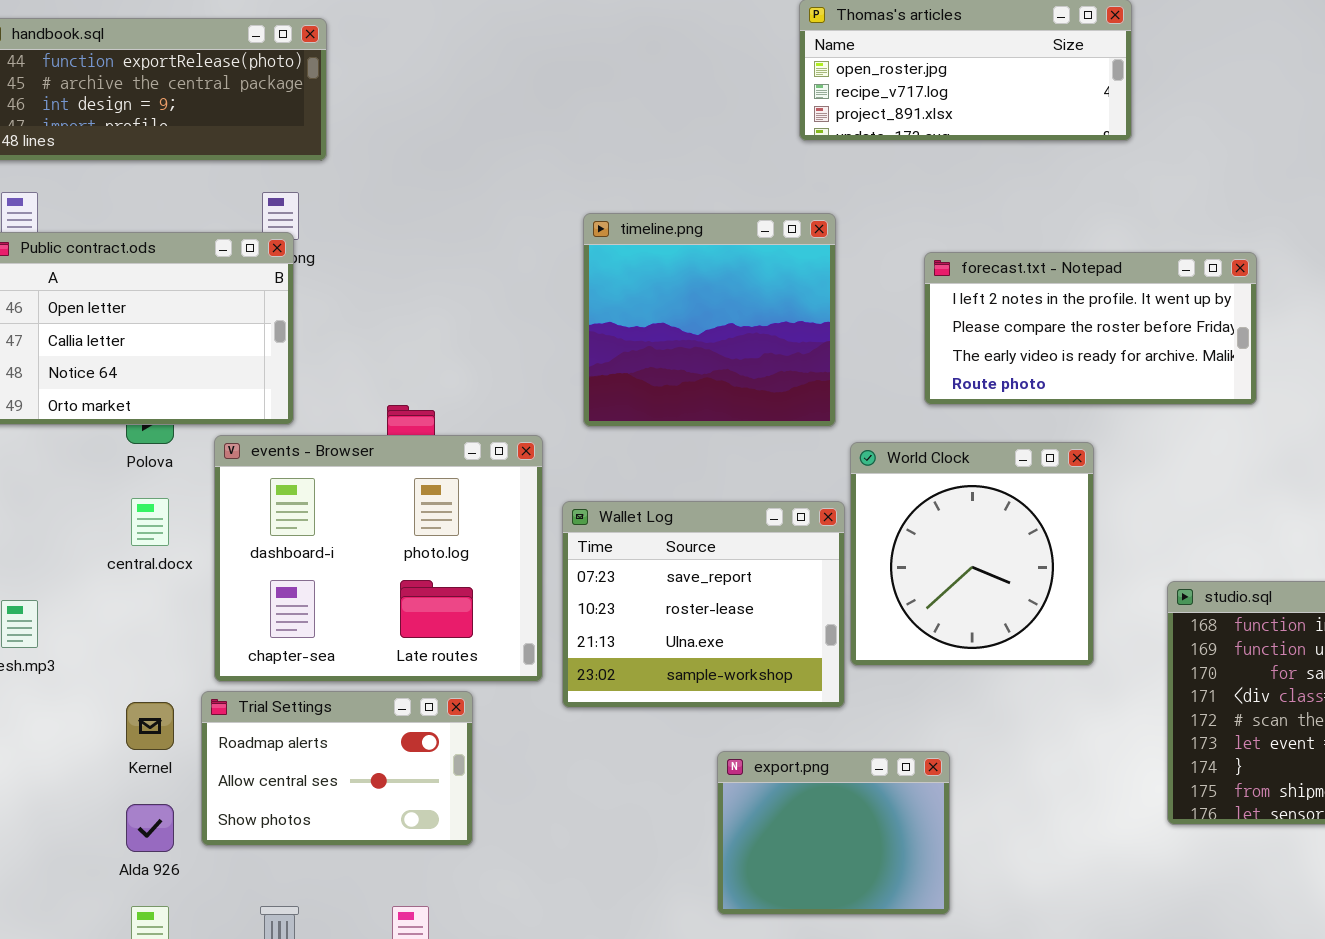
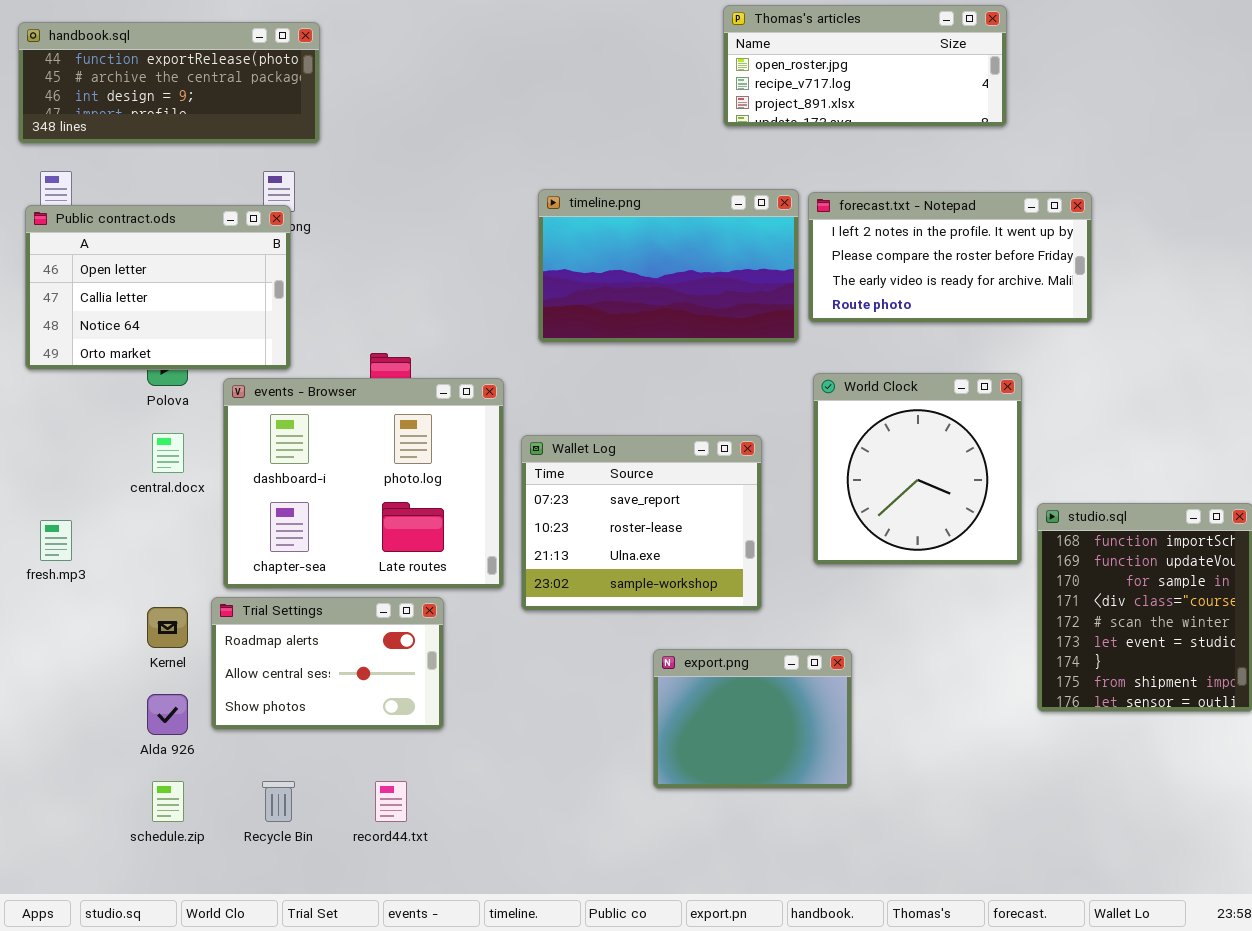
timeline.png: [583,213,836,427] -> [538,189,799,343], resized
forecast.txt - Notepad: [924,252,1257,405] -> [808,192,1092,323], moved
World Clock: [850,442,1094,666] -> [813,373,1022,565], moved

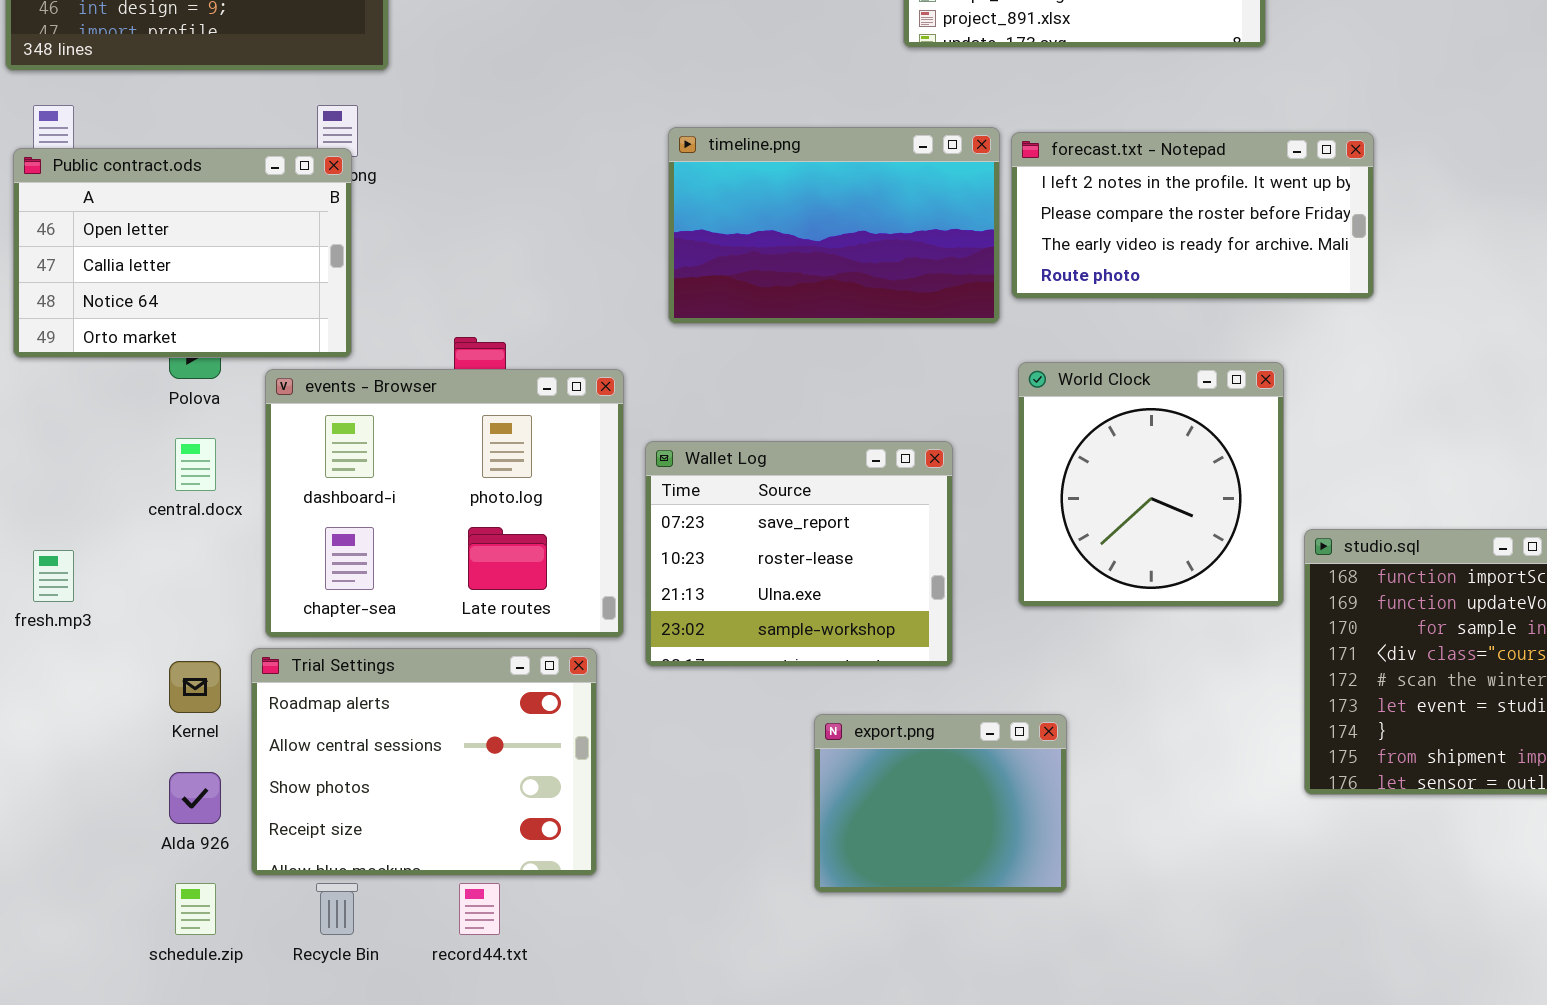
Trial Settings: [211,597,444,730] -> [251,648,597,876], resized

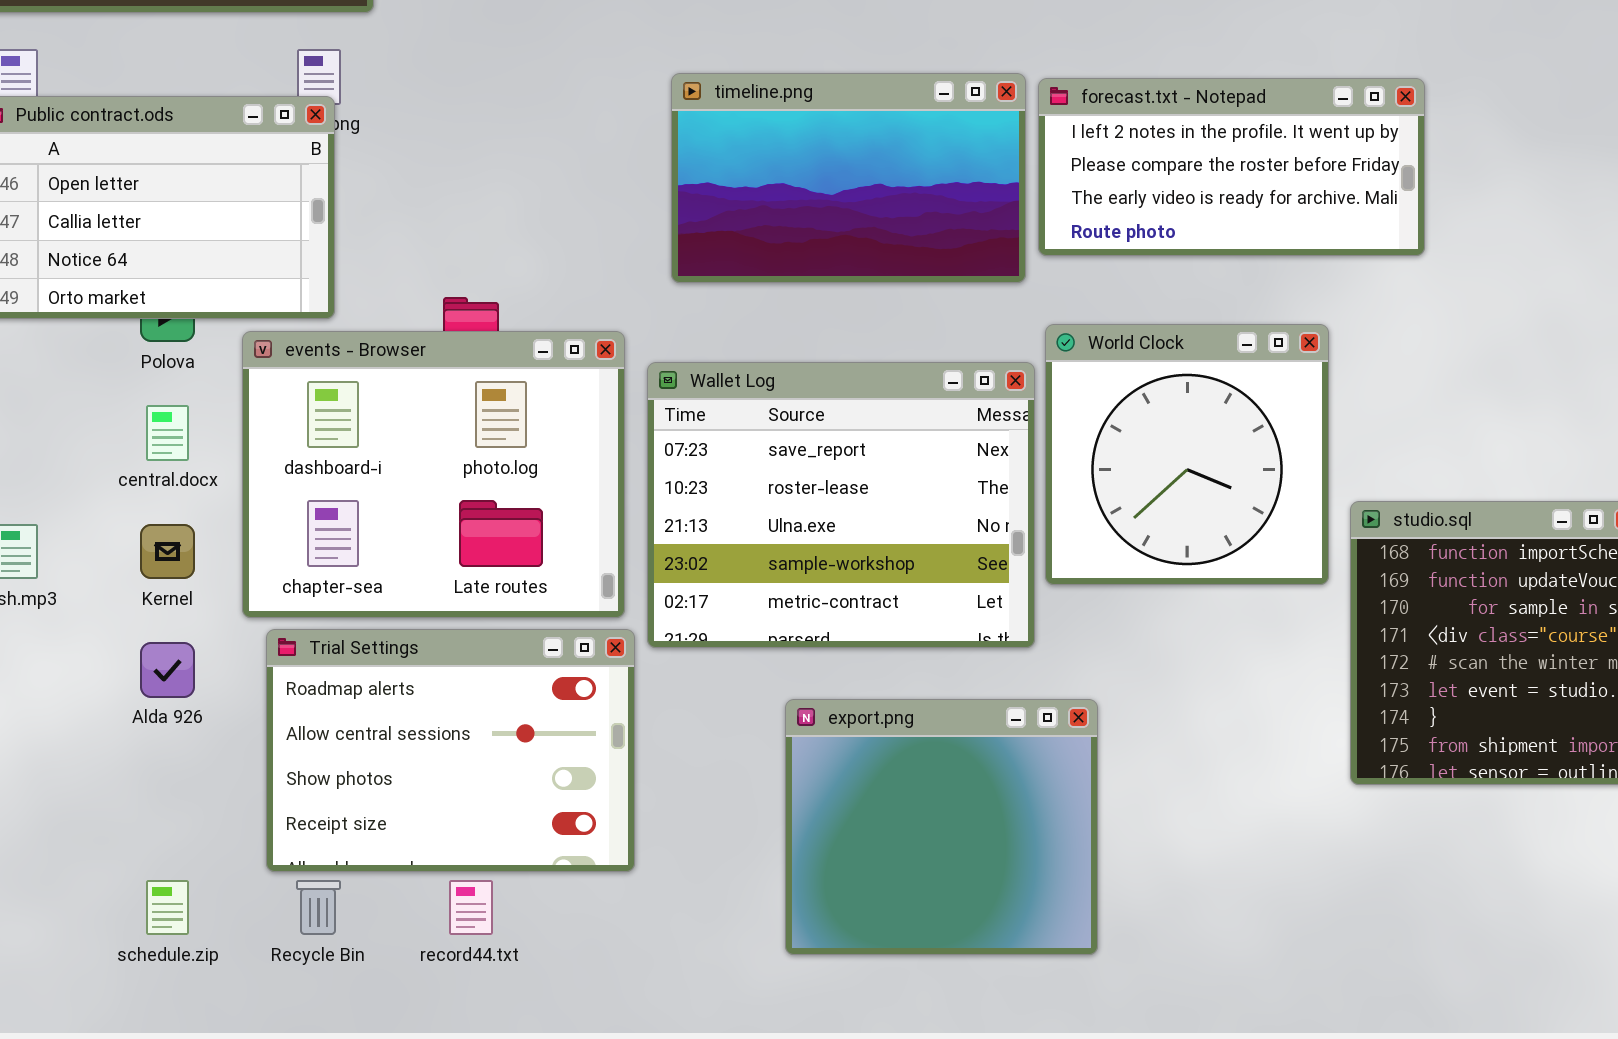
Wallet Log: [645,441,953,667] -> [647,362,1035,648], resized
Trial Settings: [251,648,597,876] -> [266,629,635,872], moved
Kernel: [169,661,221,713] -> [140,524,195,579], moved
export.png: [814,714,1067,893] -> [785,699,1098,955], resized
Alda 926: [169,772,221,824] -> [140,642,195,698], moved

